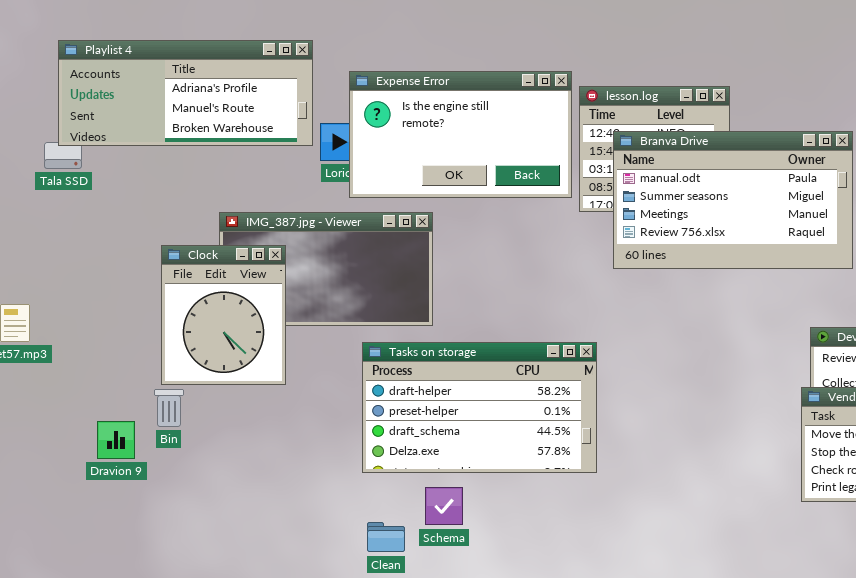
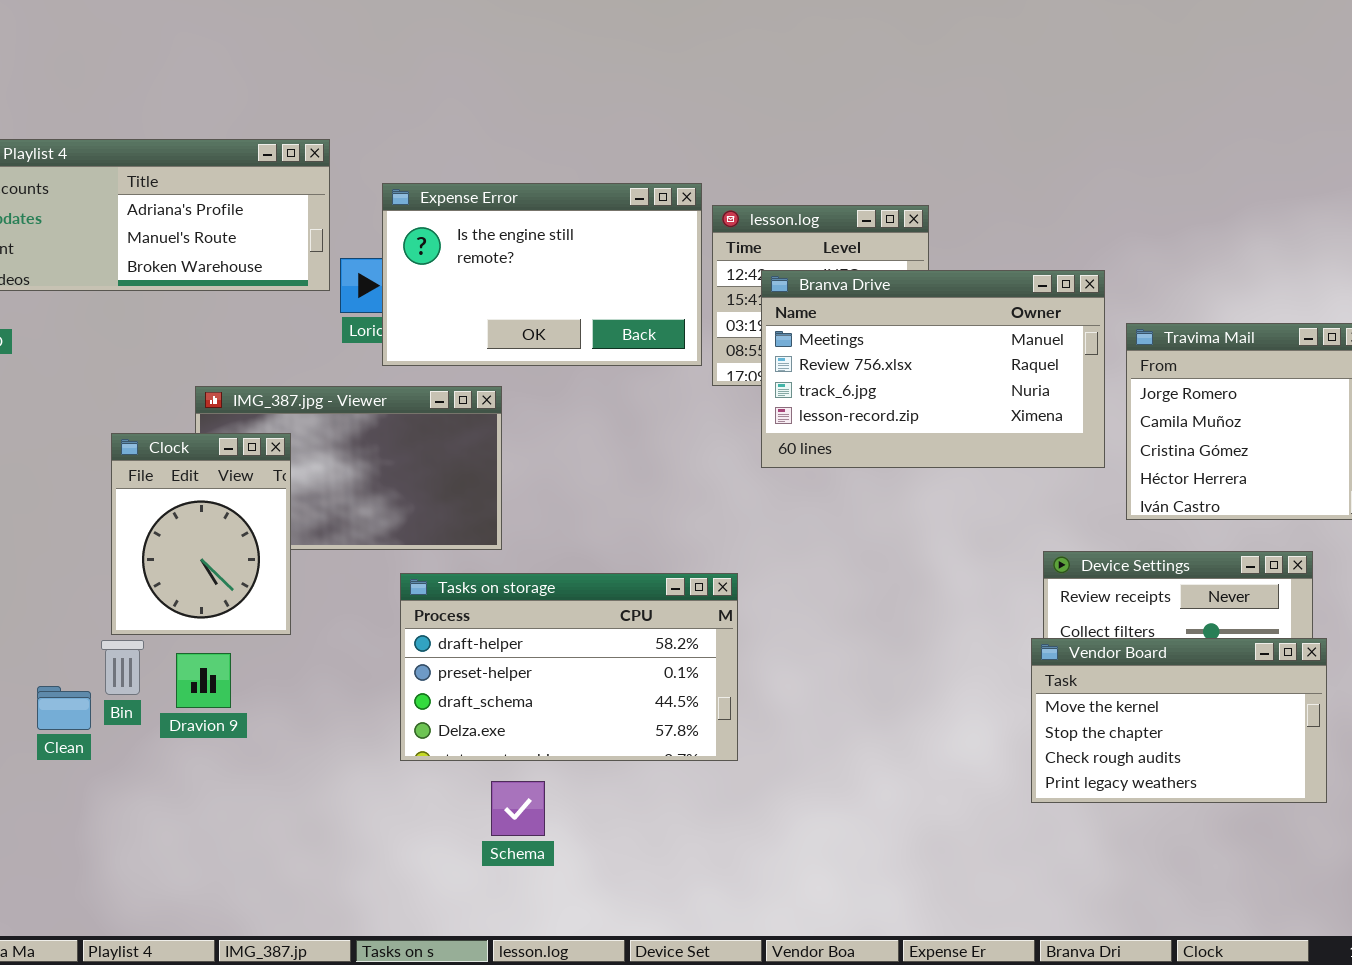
Branva Drive: [613,131,853,269] -> [761,270,1105,468], scrolled down 2 rows
Dravion 9: [97,421,135,459] -> [176,653,231,708], moved
Clean: [367,522,405,552] -> [37,686,91,730], moved

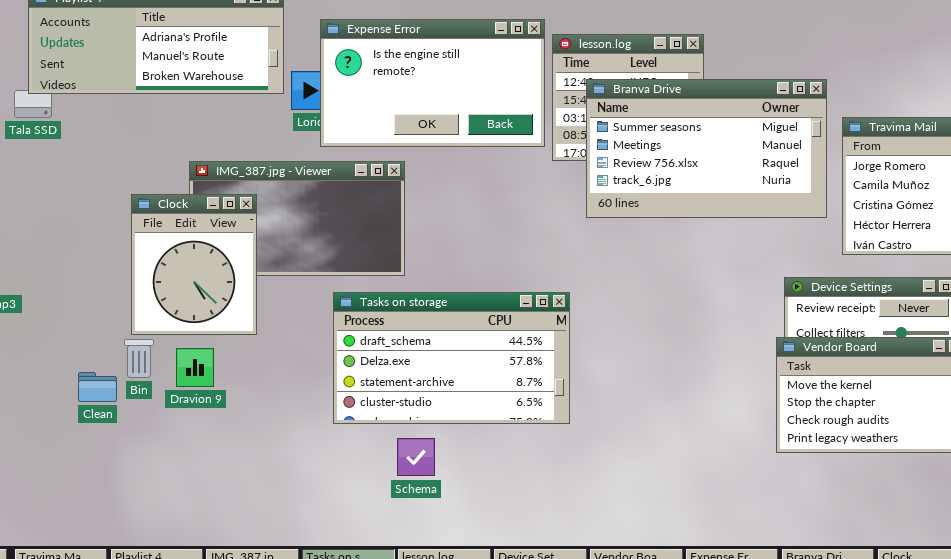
Branva Drive: [761,270,1105,468] -> [586,79,827,218], scrolled up 1 row
Tasks on storage: [400,573,738,761] -> [333,292,570,424], scrolled down 2 rows

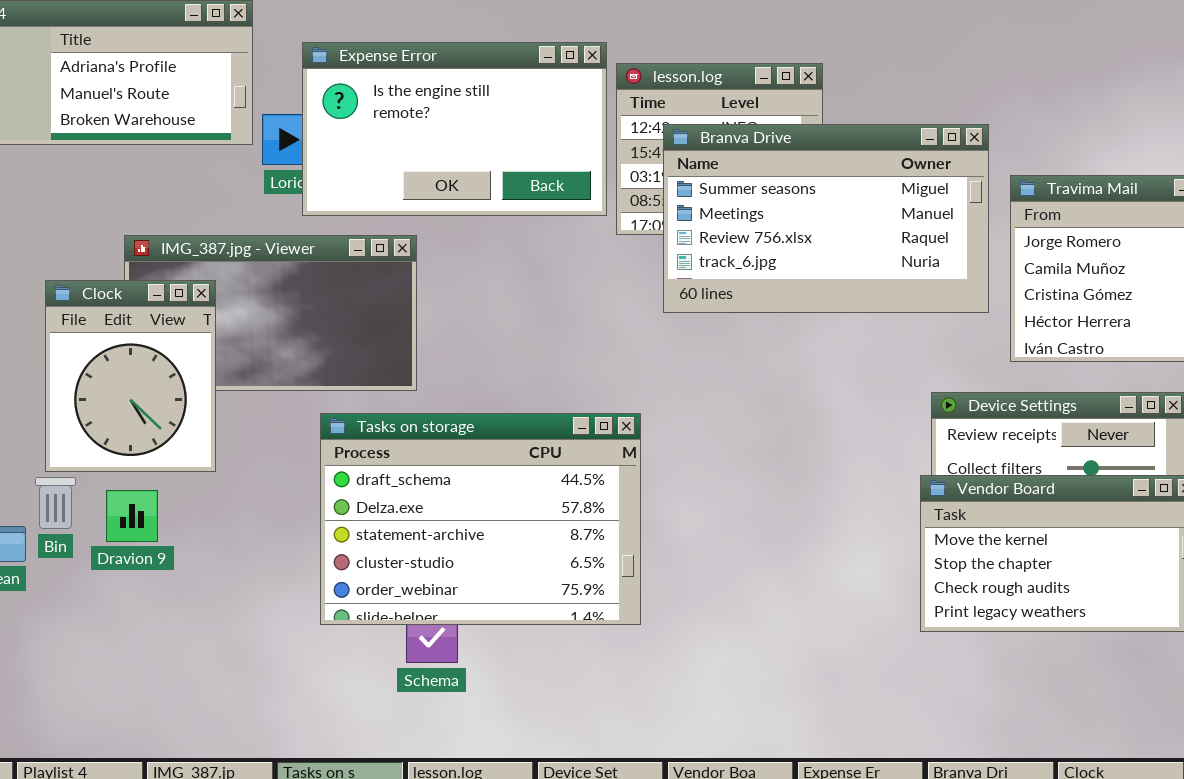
Tasks on storage: [333,292,570,424] -> [320,413,641,625], resized

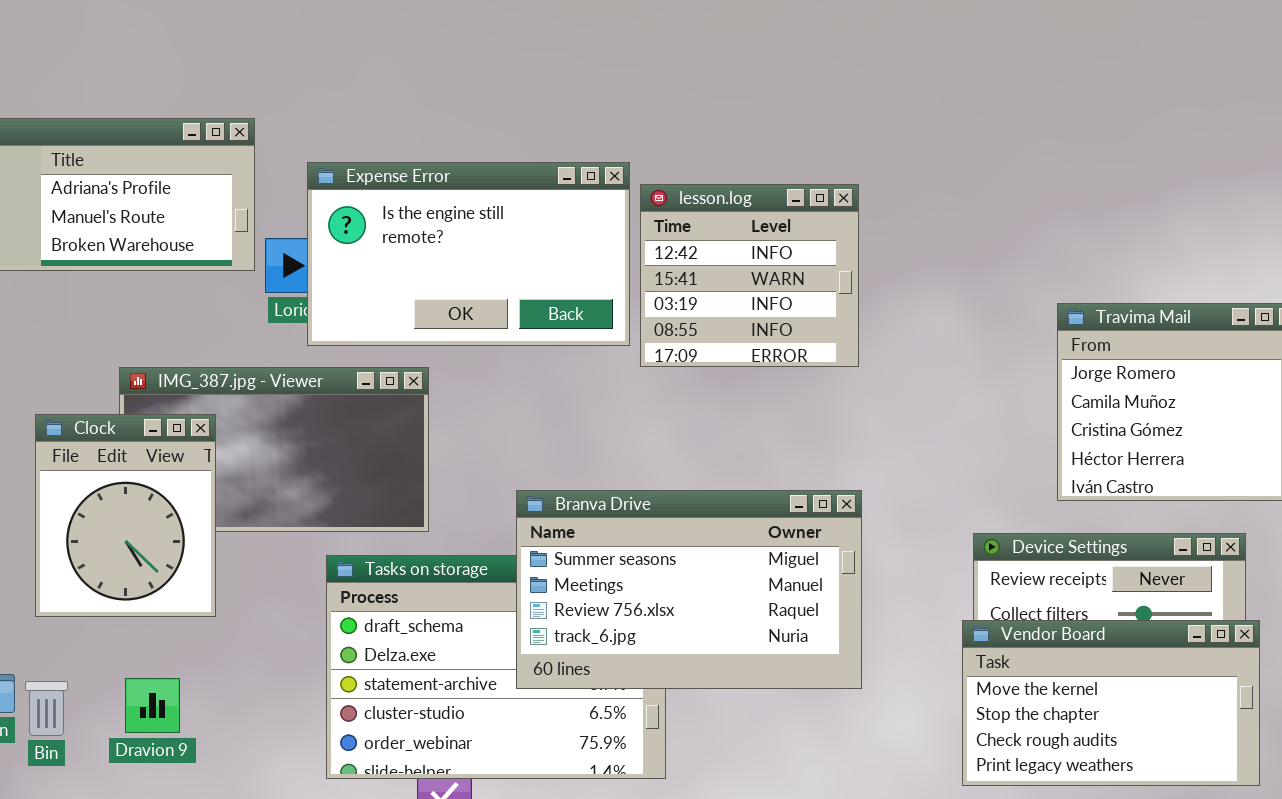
Branva Drive: [663,124,989,313] -> [516,490,862,689], moved
Bin: [35,477,76,529] -> [25,681,68,736], moved
Dravion 9: [106,490,158,542] -> [125,678,180,733], moved

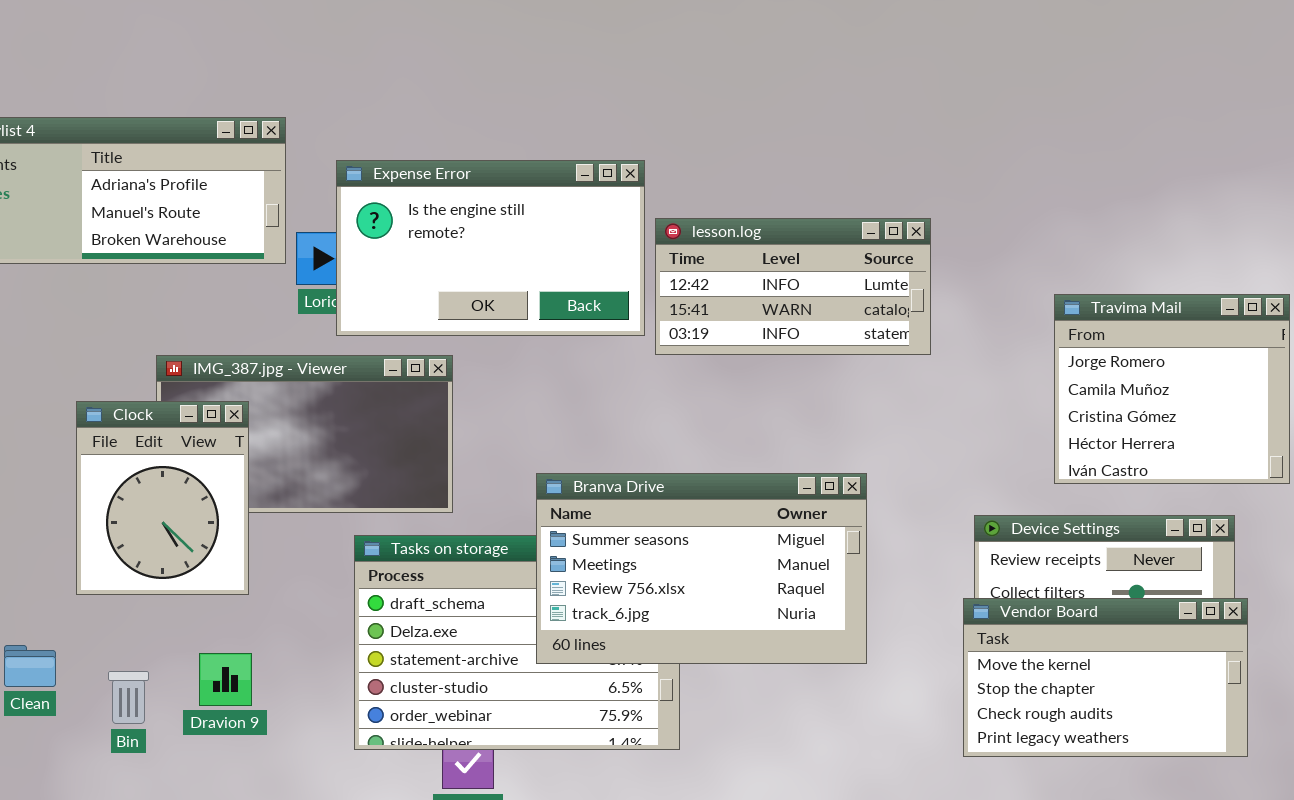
lesson.log: [640,184,859,367] -> [655,218,931,355], resized
Dravion 9: [125,678,180,733] -> [199,653,252,706], moved
Bin: [25,681,68,736] -> [108,671,149,724], moved

